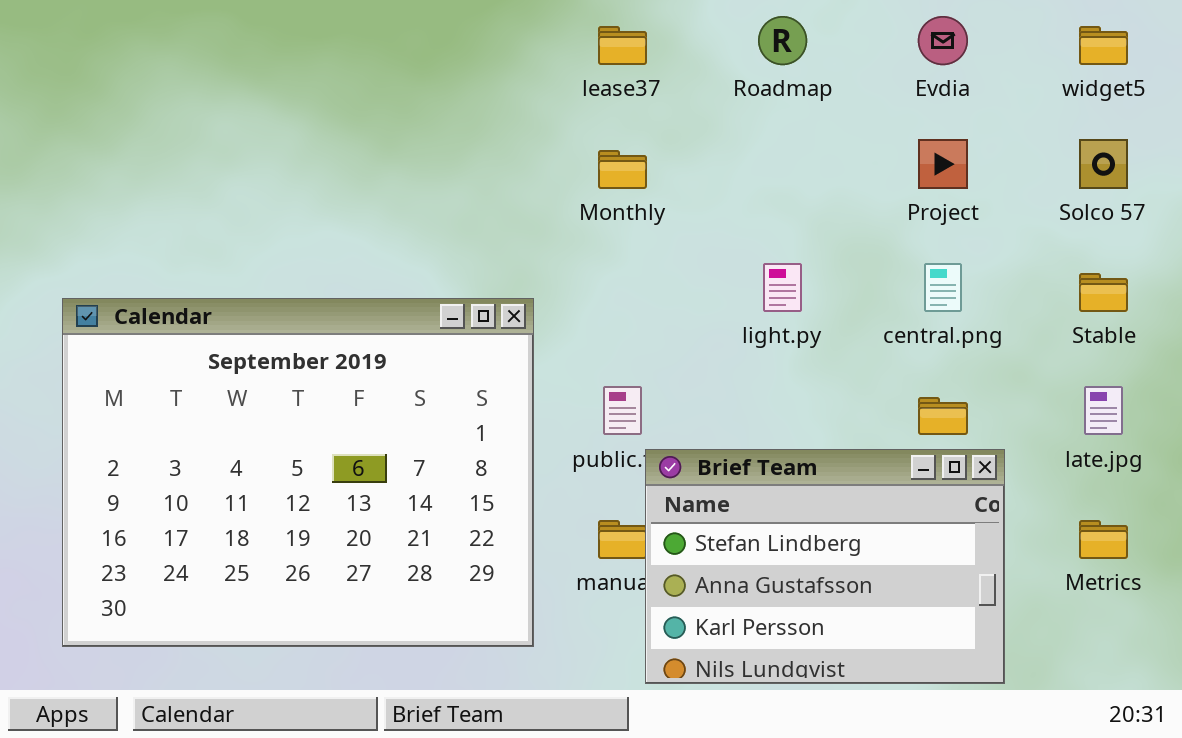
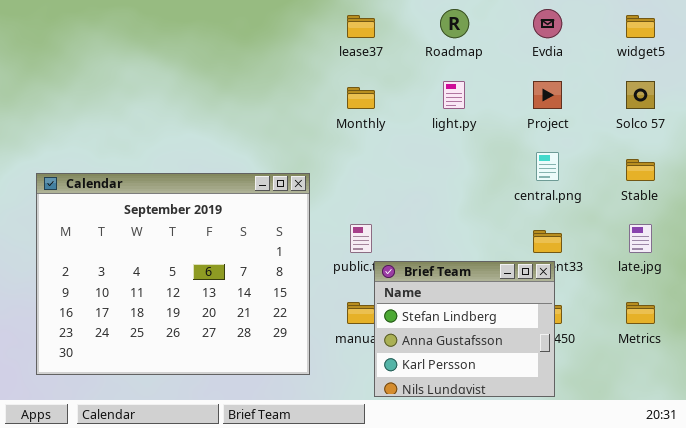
light.py: [763,263,802,312] -> [443,81,465,109], moved
Brief Team: [645,449,1005,684] -> [374,261,555,397], resized

